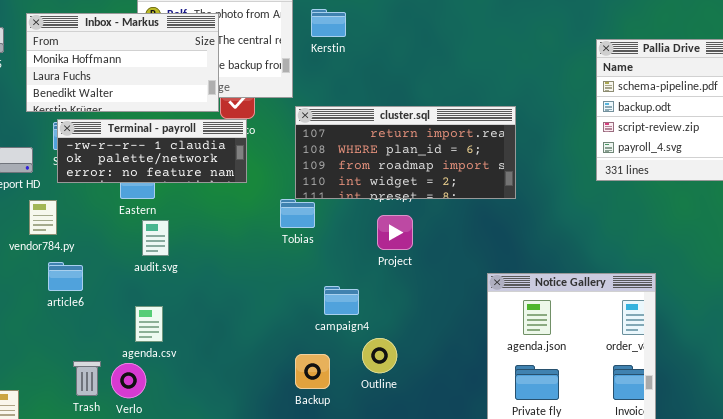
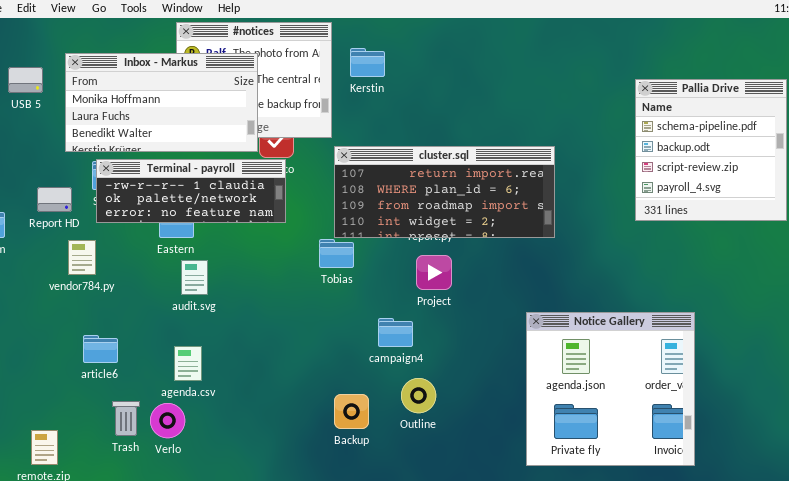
article6: [48,262,83,291] -> [83,335,118,363], moved
campaign4: [324,286,359,315] -> [378,318,413,347], moved

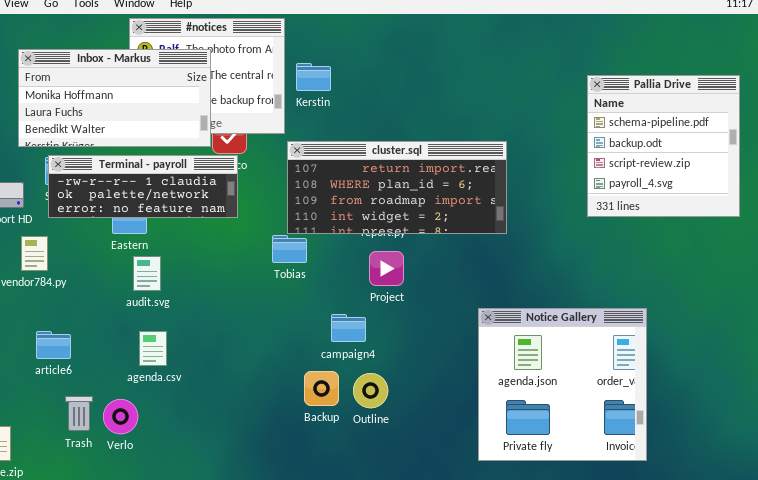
Kerstin: [350,48,385,77] -> [296,63,331,91], moved
agenda.csv: [174,346,202,381] -> [139,331,167,366], moved
Backup: [334,394,369,429] -> [304,371,339,406], moved

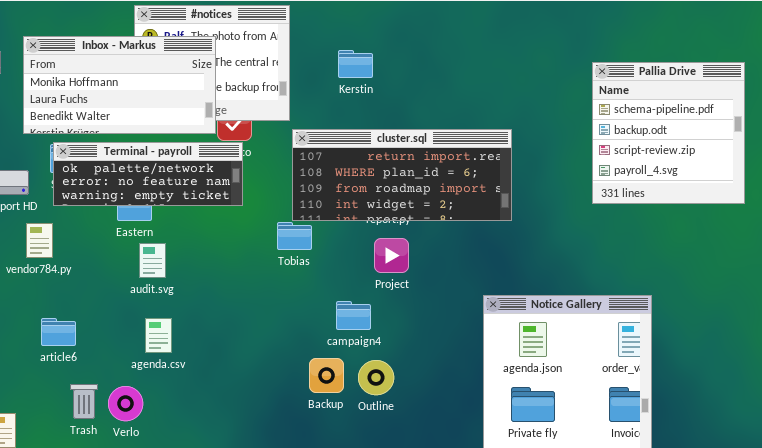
Kerstin: [296,63,331,91] -> [338,50,373,78], moved
Terminal - payroll: [48,155,238,218] -> [53,142,243,206], scrolled down 1 row

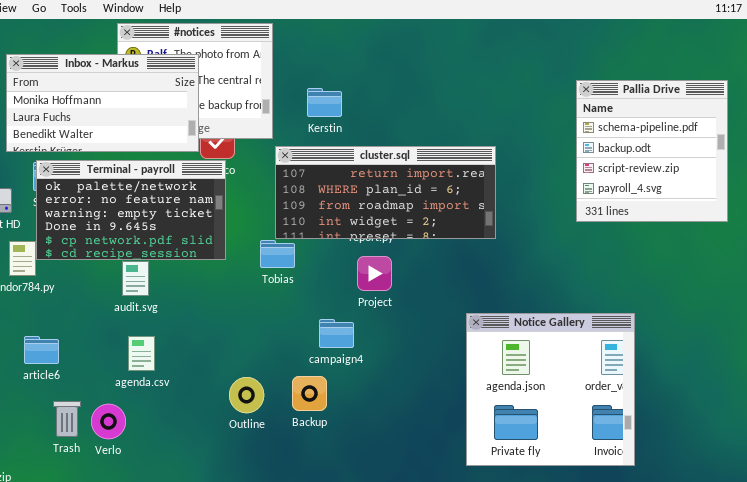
Kerstin: [338,50,373,78] -> [307,88,342,117], moved
Terminal - payroll: [53,142,243,206] -> [36,160,226,260], resized
Outline: [358,360,394,395] -> [229,377,264,413], moved

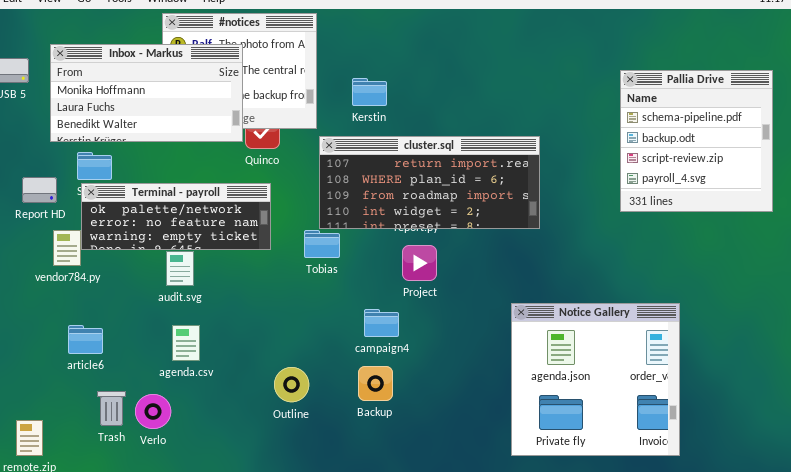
Terminal - payroll: [36,160,226,260] -> [81,183,271,250], resized
Backup: [292,376,327,411] -> [358,366,393,401], moved

